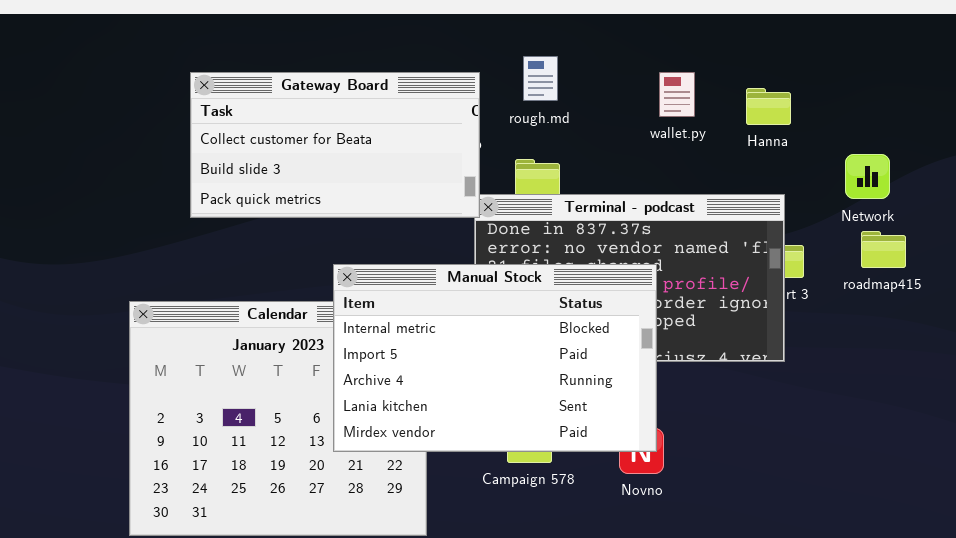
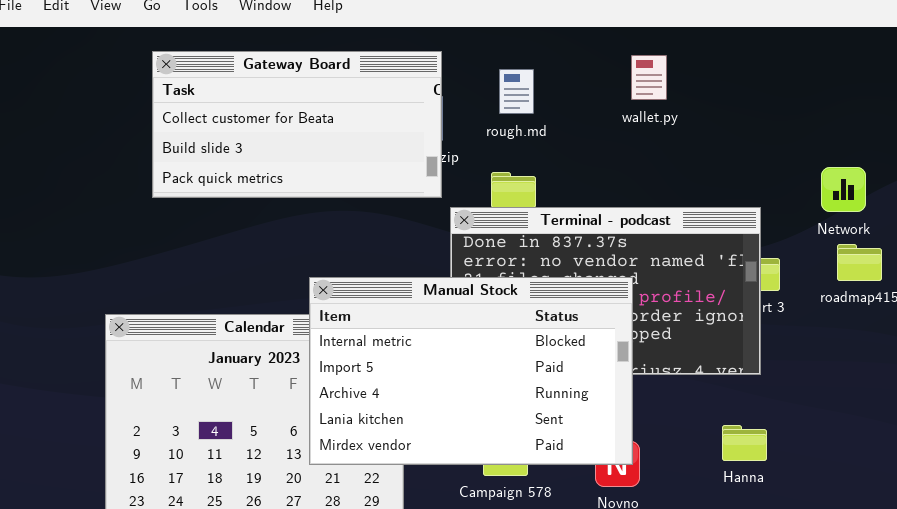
Gateway Board: [190,72,480,218] -> [152,51,442,198], moved
wallet.py: [659,72,695,117] -> [631,55,667,100], moved
Hanna: [746,88,791,125] -> [722,425,767,461], moved

